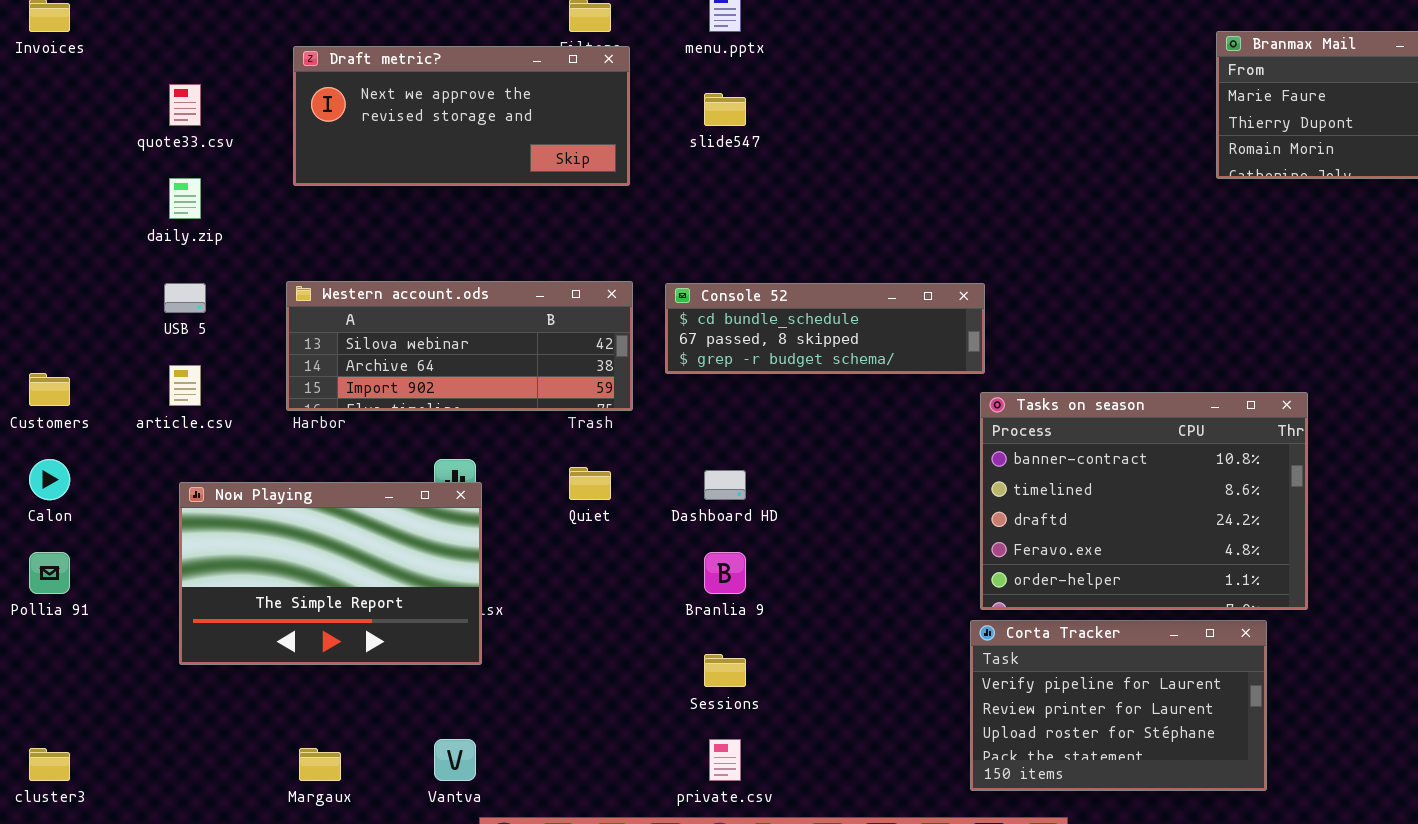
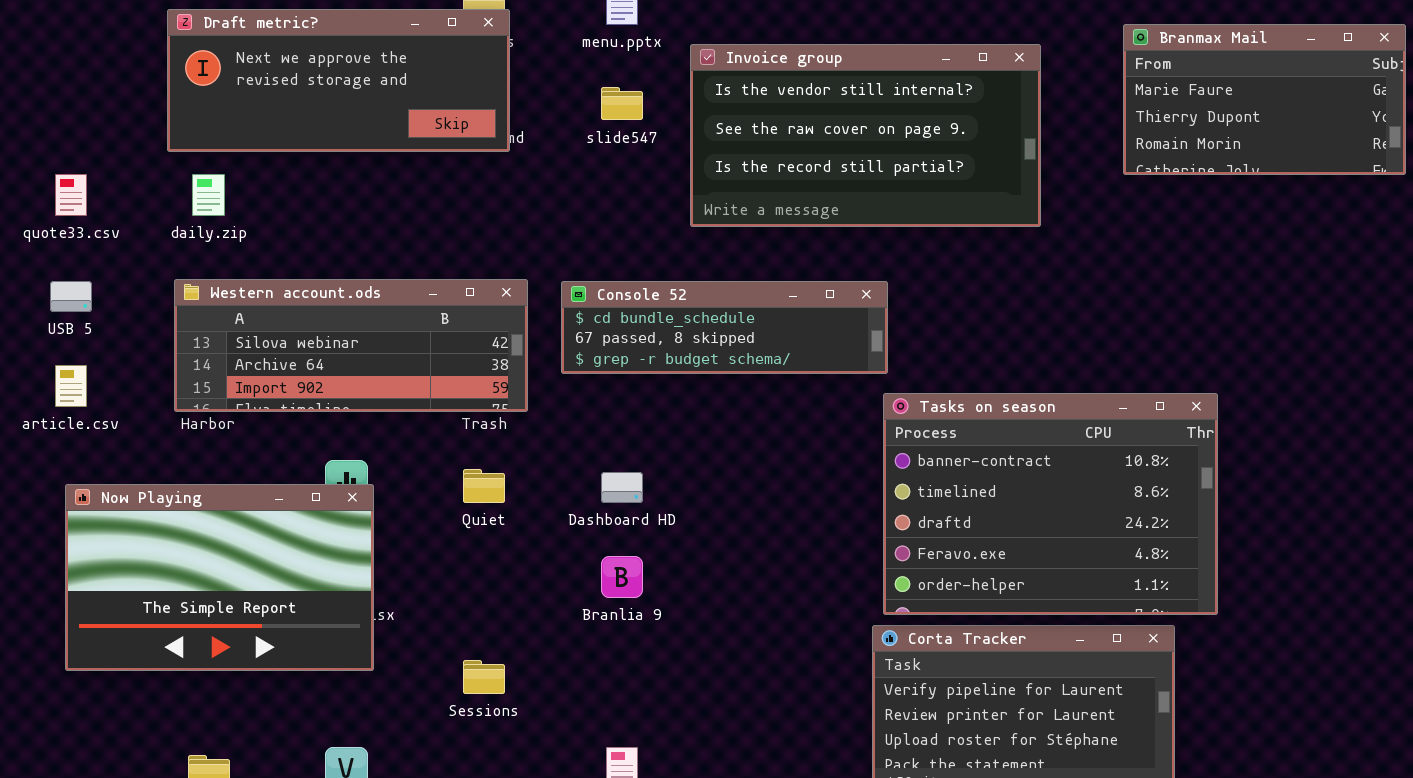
Draft metric?: [293,46,630,186] -> [167,9,510,152], moved
Invoice group: none -> [690,44,1041,227], opened
quote33.csv: [169,84,201,126] -> [55,174,87,216], moved
daily.zip: [169,178,201,219] -> [192,174,225,216], moved
Sessions: [704,654,746,687] -> [463,660,505,694], moved

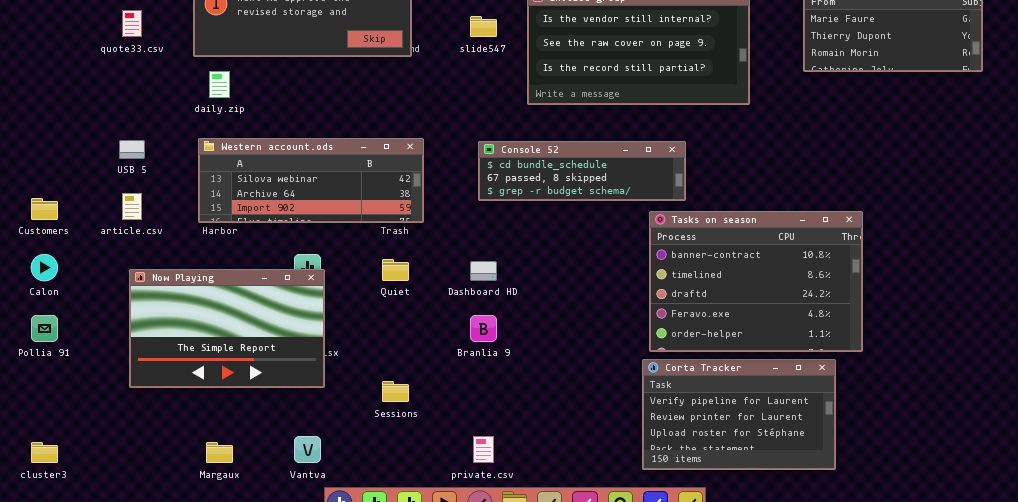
quote33.csv: [55,174,87,216] -> [122,10,142,37], moved
Console 52: [561,281,888,374] -> [478,141,686,201], moved

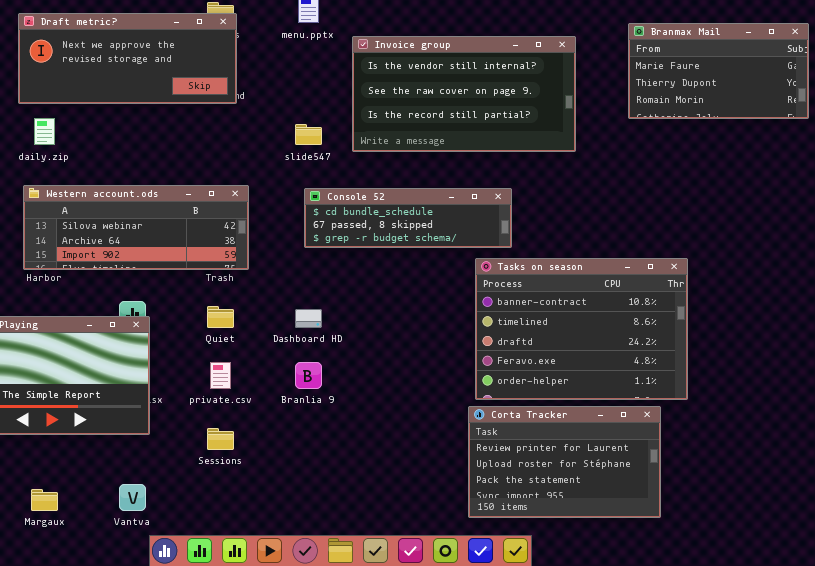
slide547: [470,16,497,37] -> [295,124,322,145], moved
Corta Tracker: [642,359,836,470] -> [468,406,661,518], scrolled down 1 row
private.csv: [473,436,494,463] -> [210,362,231,389], moved

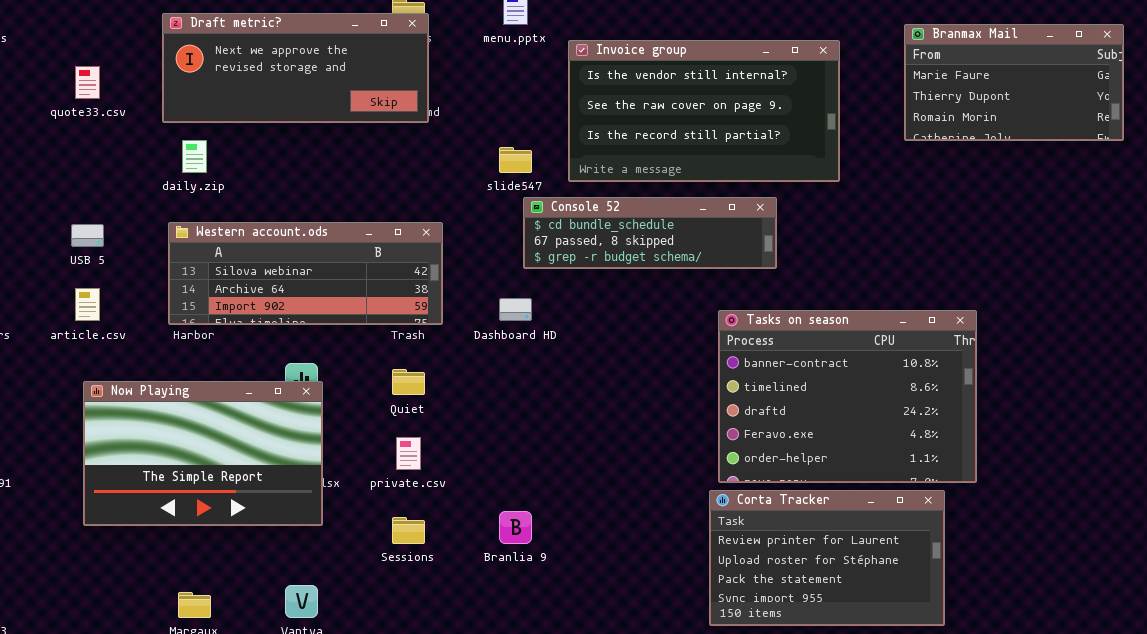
Console 52: [304,188,512,248] -> [523,197,777,269], moved
Dashboard HD: [295,309,322,328] -> [499,298,532,321], moved
Branlia 9: [295,362,322,389] -> [499,511,532,544], moved

